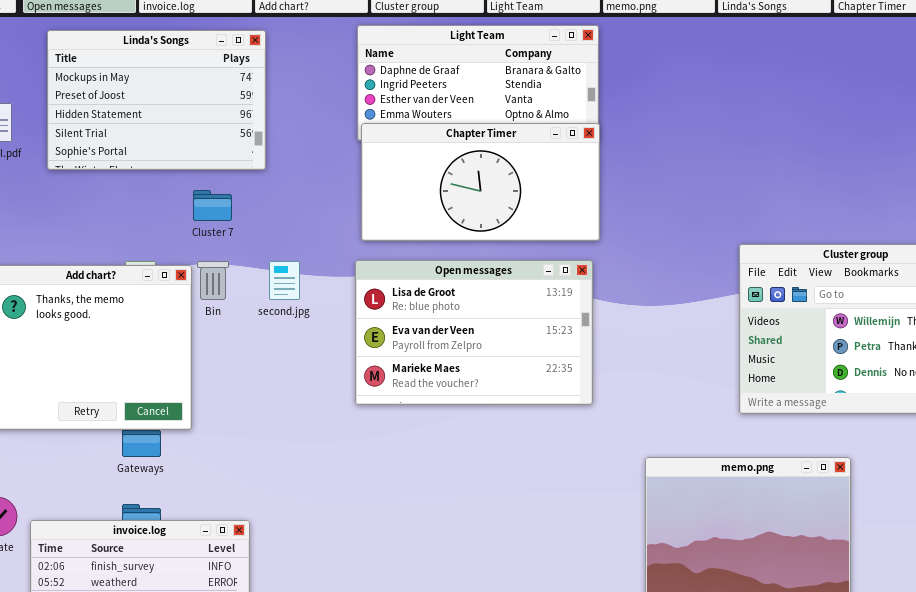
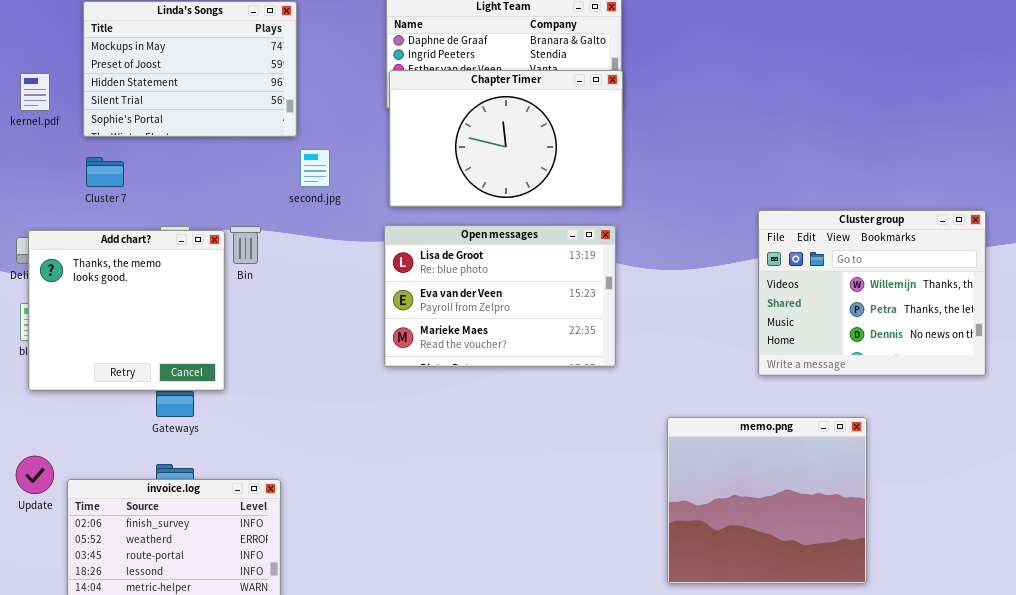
Chapter Timer: [361,123,600,241] -> [389,70,623,207], resized
Cluster 7: [193,190,232,221] -> [86,157,124,187], moved
second.jpg: [269,261,300,300] -> [300,149,330,187], moved

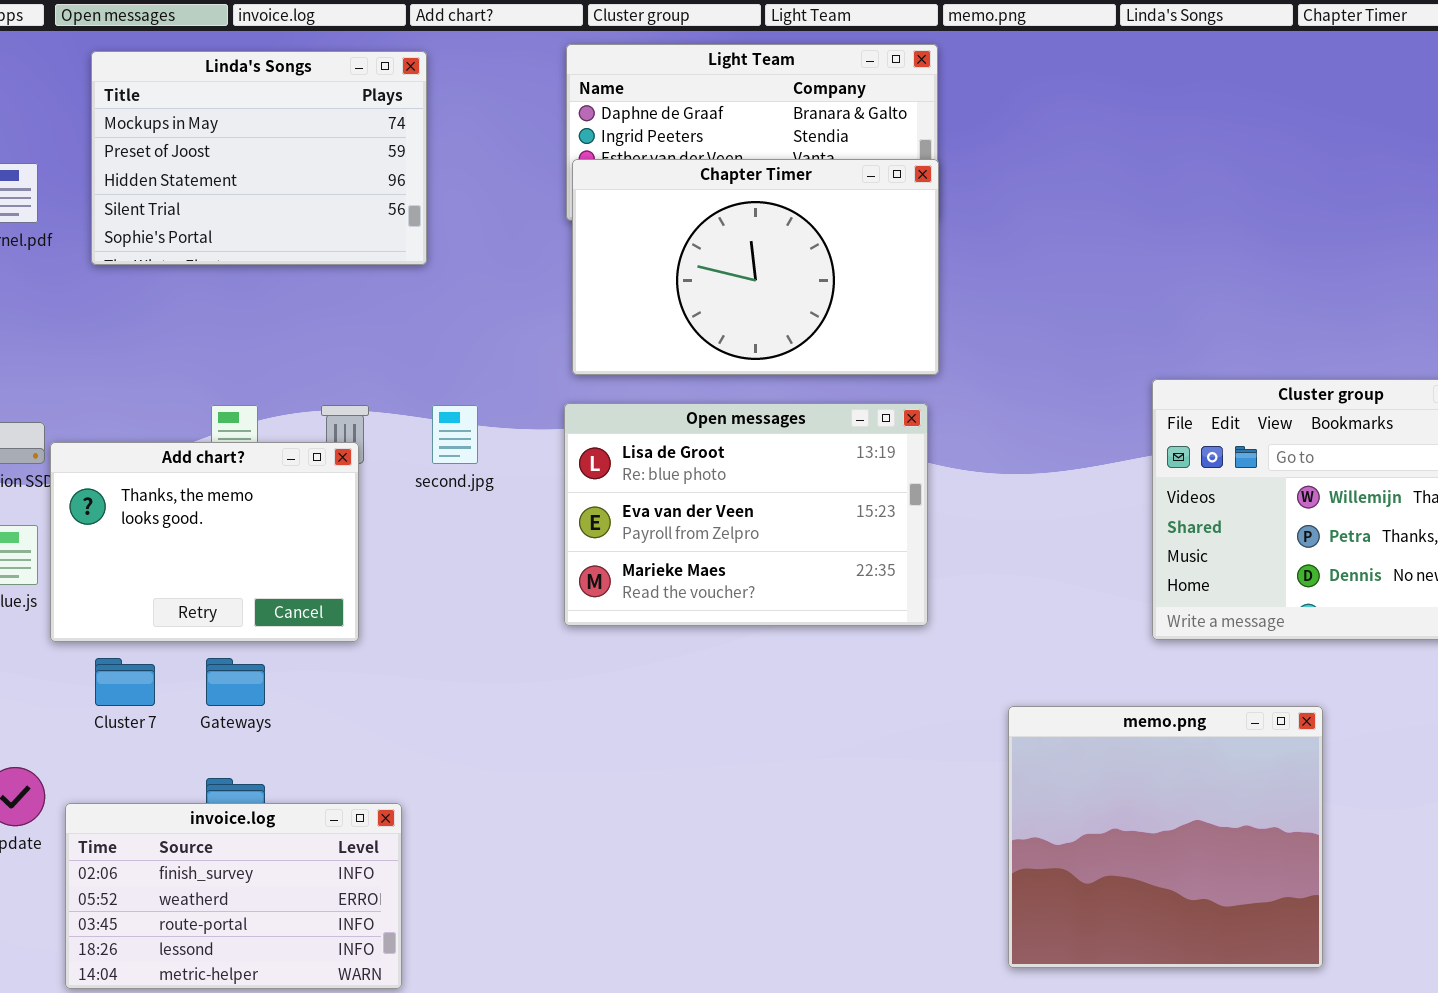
second.jpg: [300,149,330,187] -> [432,405,478,464], moved
Cluster 7: [86,157,124,187] -> [95,658,155,706], moved
Add chart?: [28,230,225,391] -> [50,442,359,642], moved, resized

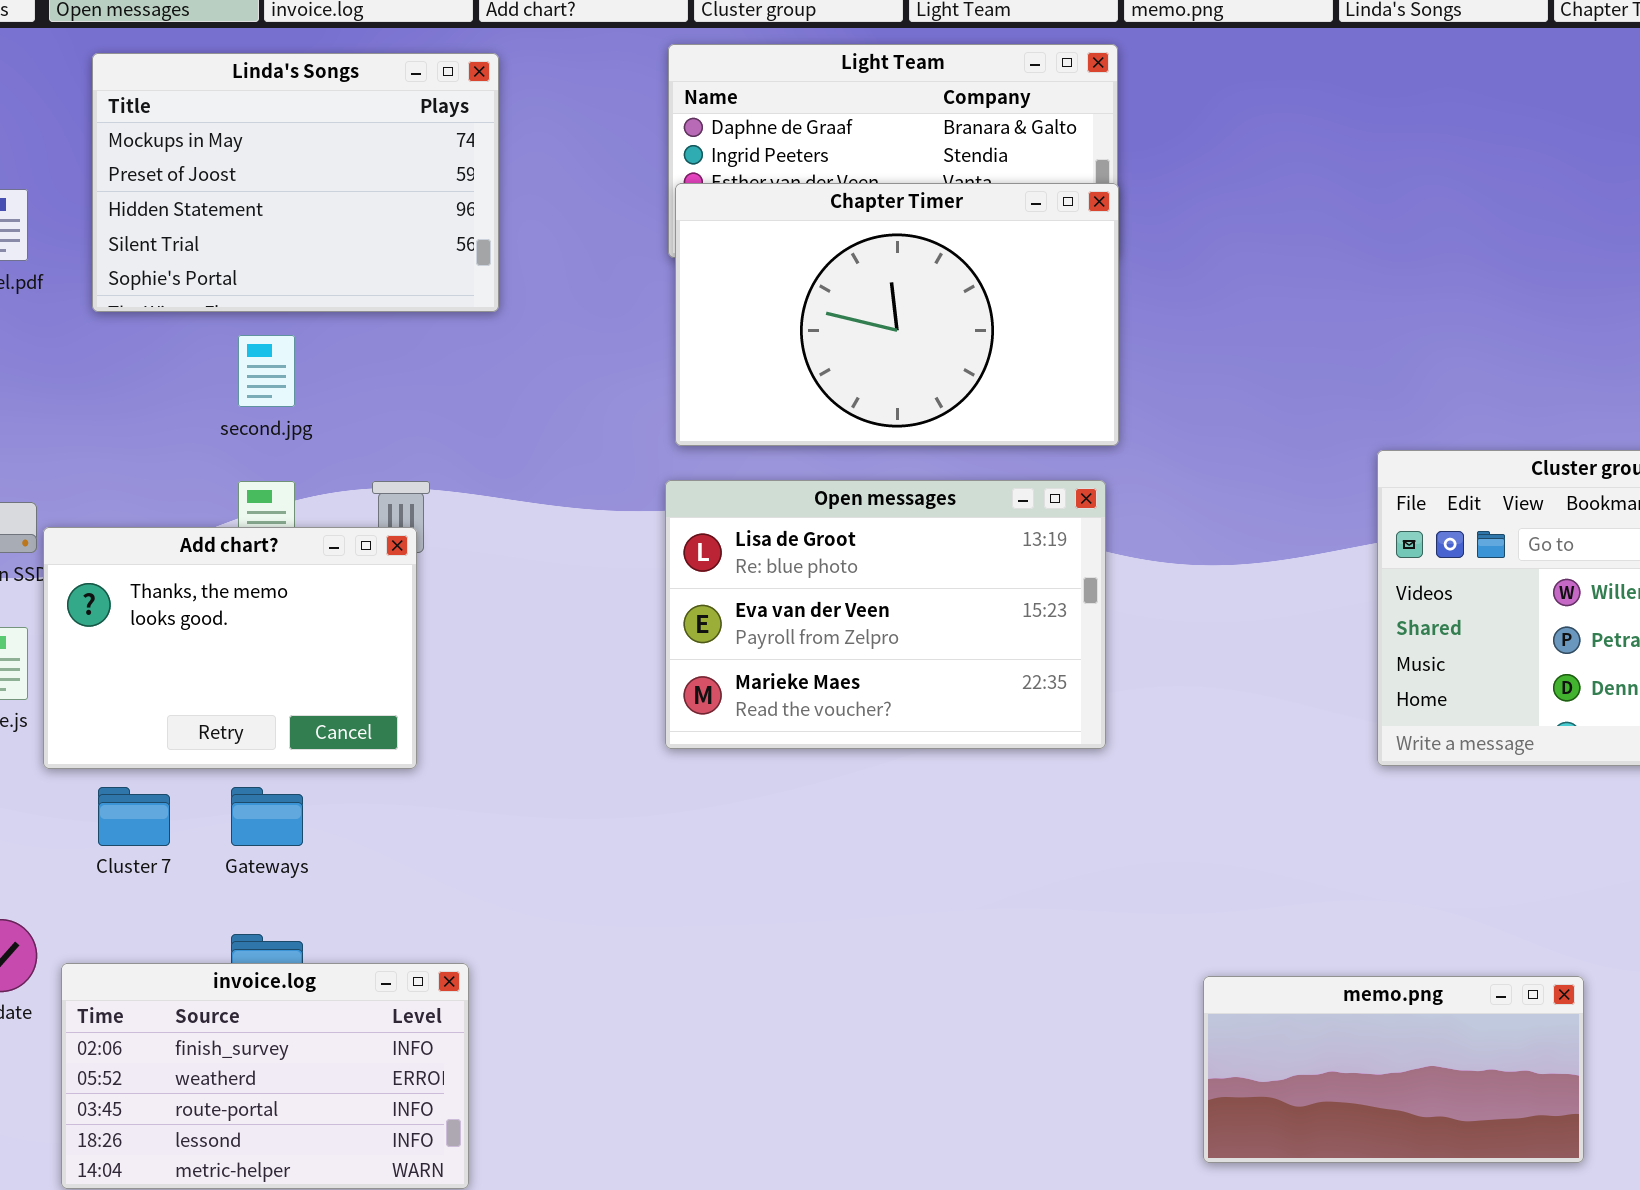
second.jpg: [432,405,478,464] -> [238,335,295,407], moved
memo.png: [1008,706,1323,968] -> [1203,976,1584,1163], resized

